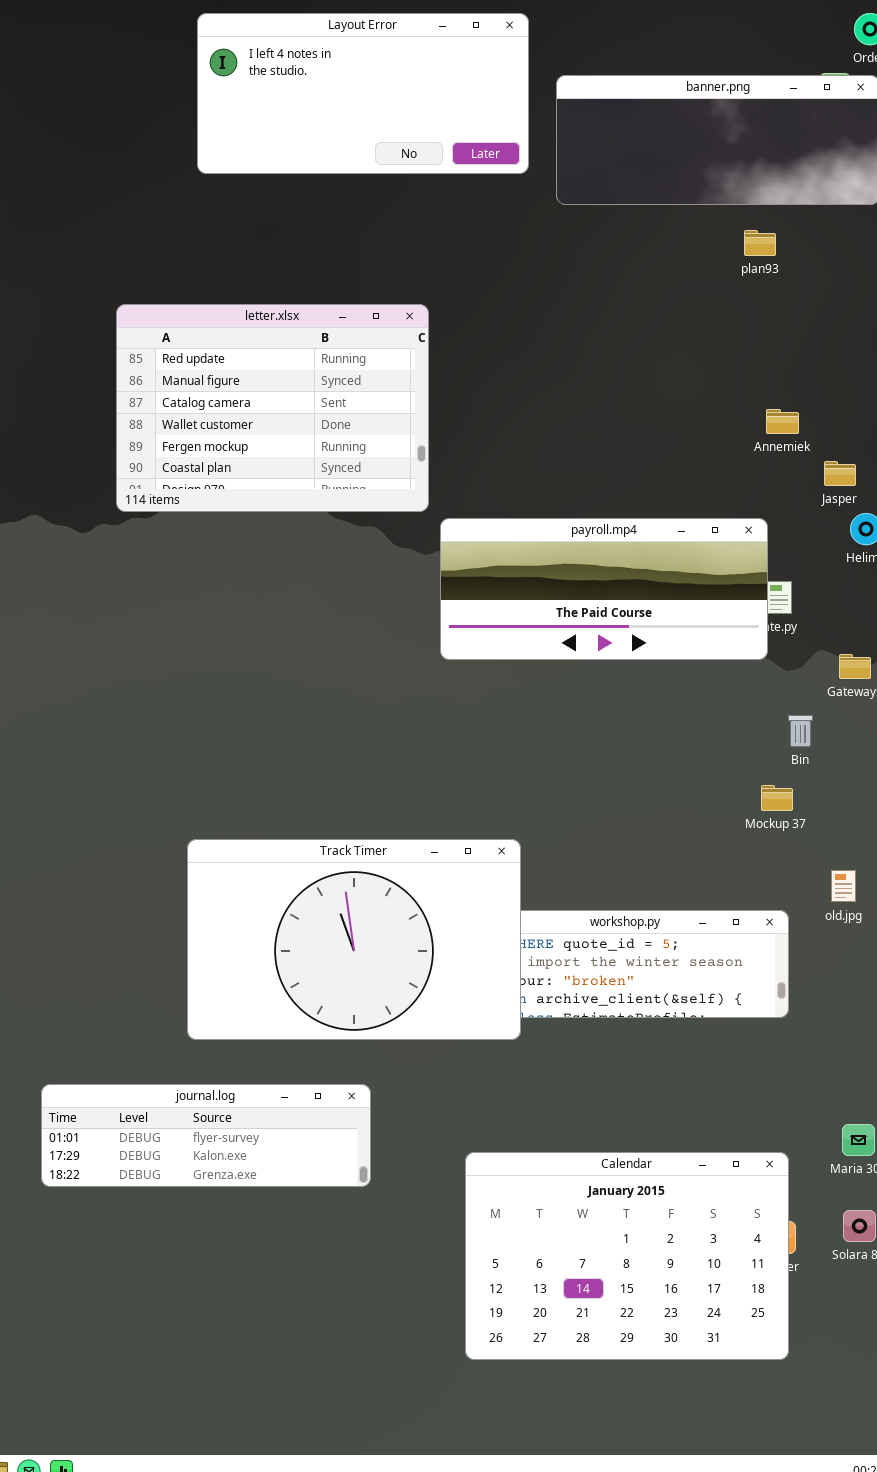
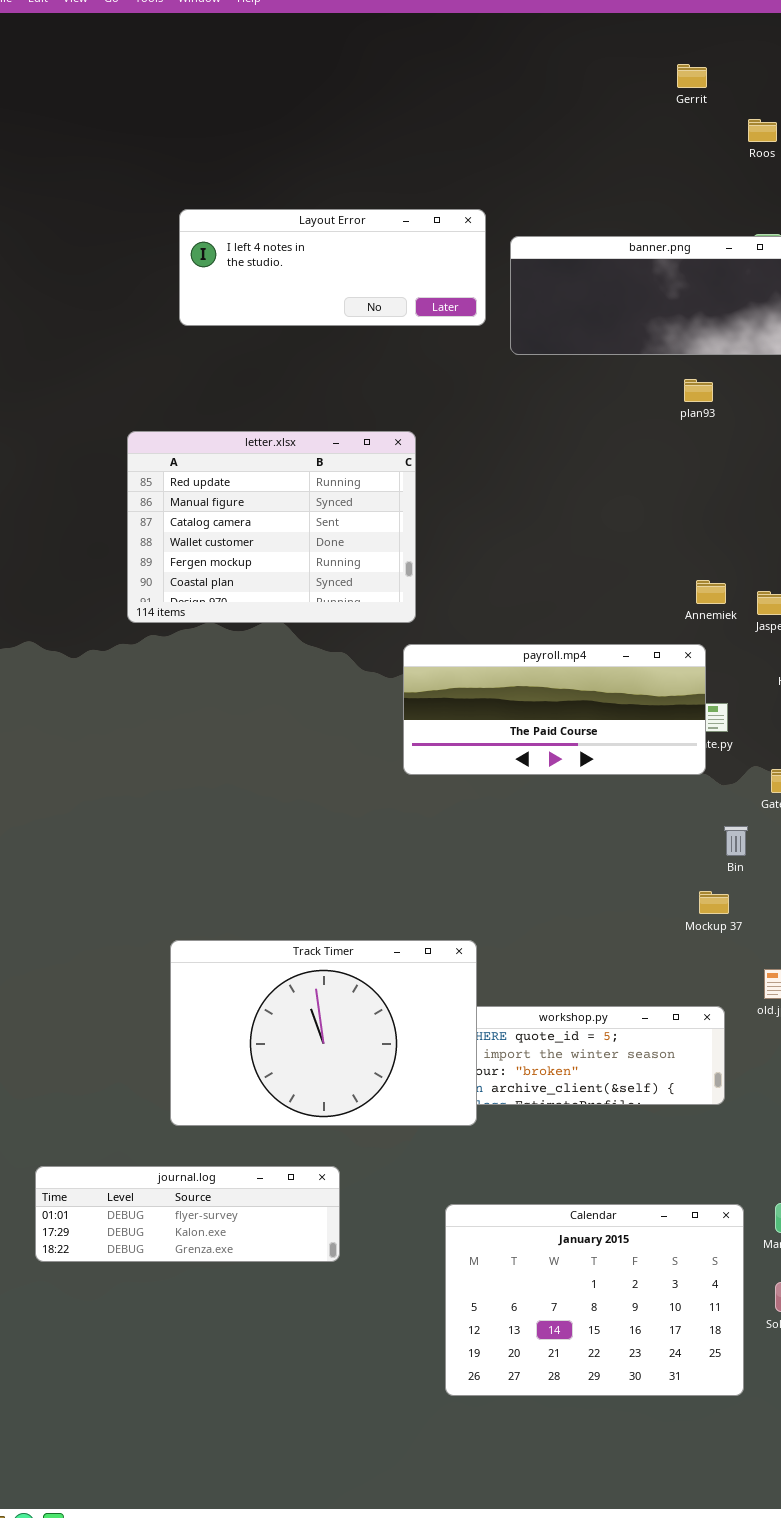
Layout Error: [197,13,529,174] -> [179,209,486,326], resized
letter.xlsx: [116,304,429,512] -> [127,431,416,623], moved
Annemiek: [766,409,799,434] -> [696,580,726,604], moved
Calendar: [465,1152,789,1360] -> [445,1204,744,1396], moved

